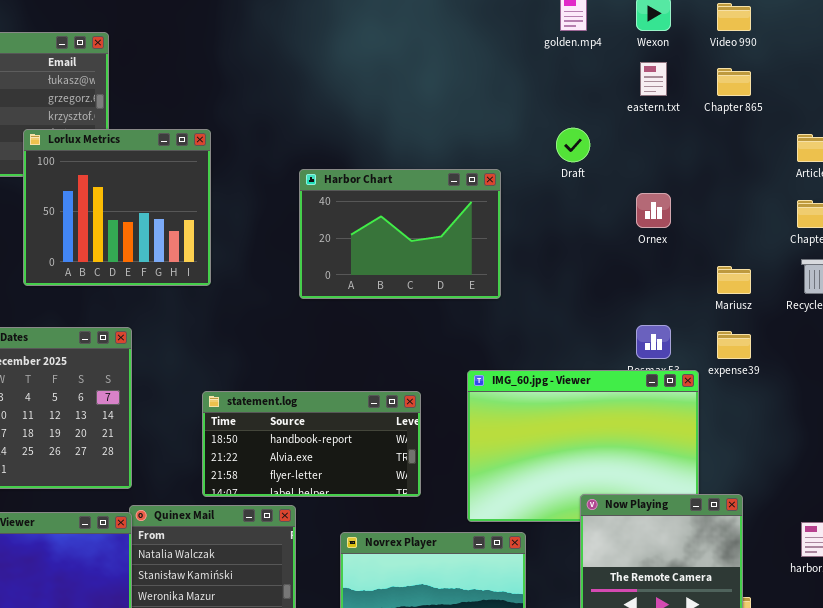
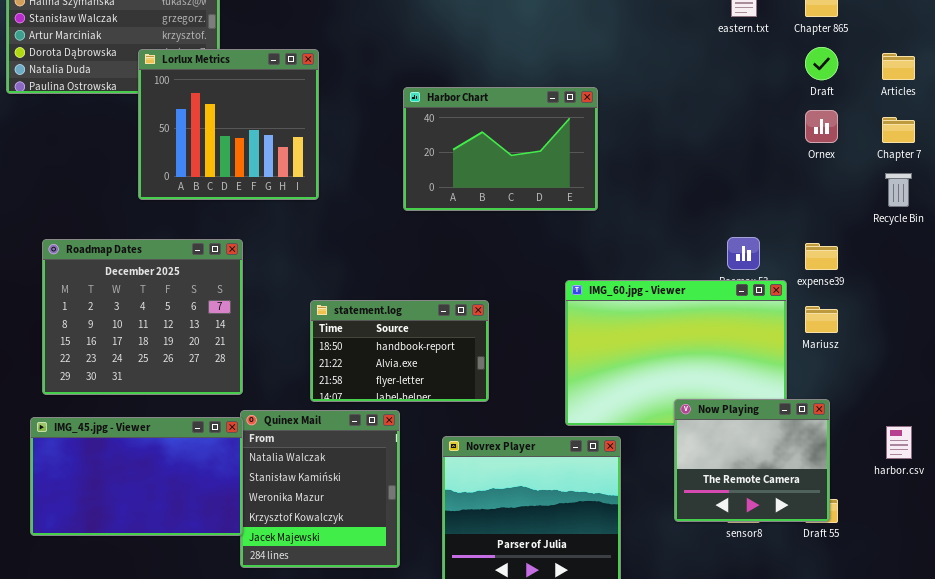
Draft: [556,128,590,162] -> [805,47,838,80], moved
Ornex: [636,193,671,228] -> [805,110,838,143], moved
Mariusz: [717,266,751,294] -> [805,306,838,333], moved
statement.log: [202,391,421,497] -> [310,300,489,402], resized

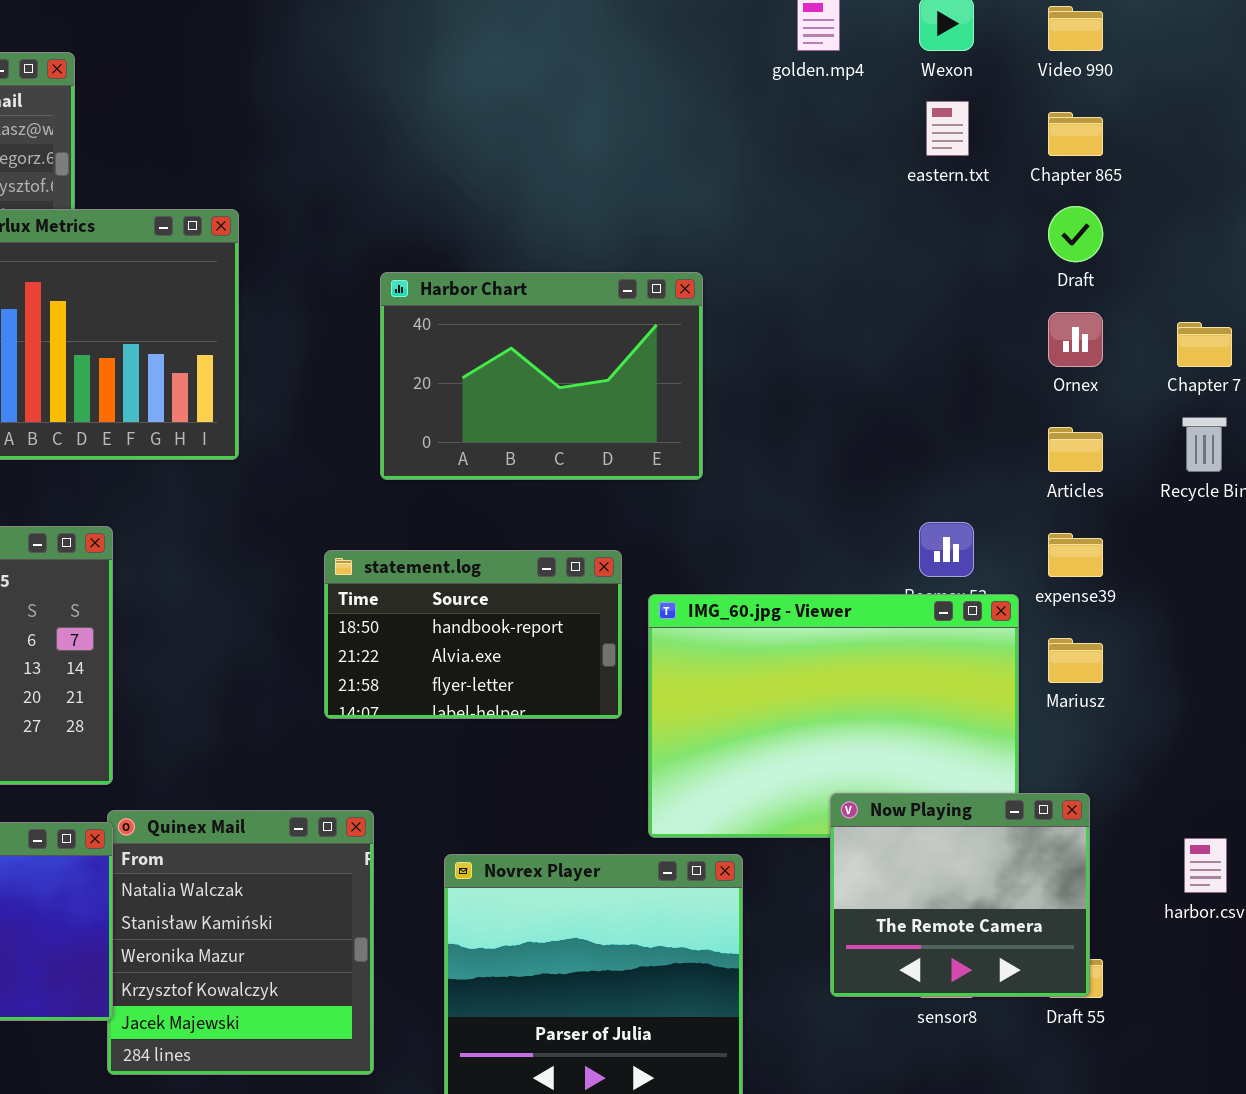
Articles: [882,53,915,80] -> [1048,427,1103,472], moved
statement.log: [310,300,489,402] -> [324,550,622,719], moved

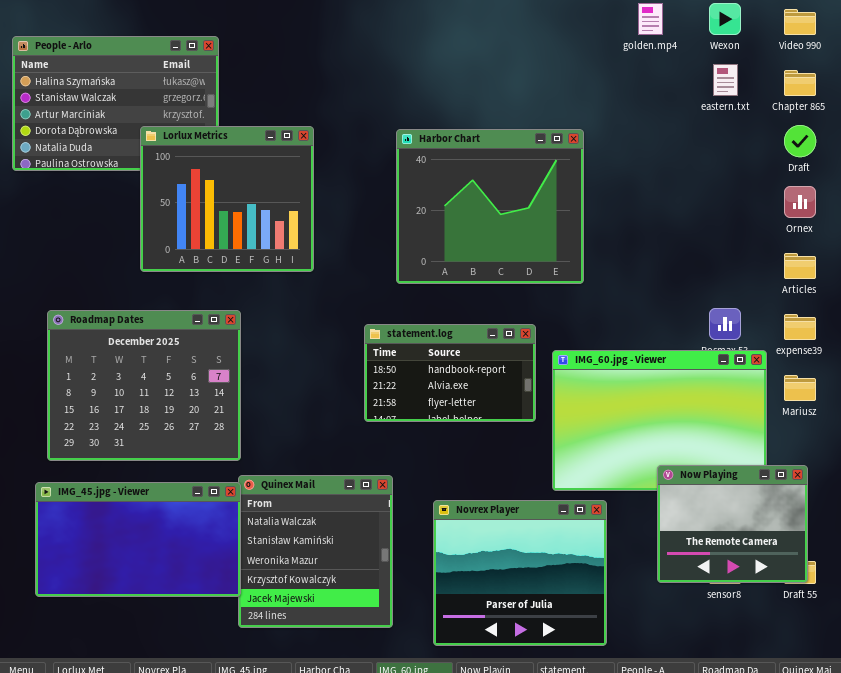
Harbor Chart: [380,272,703,480] -> [396,129,584,284], resized

